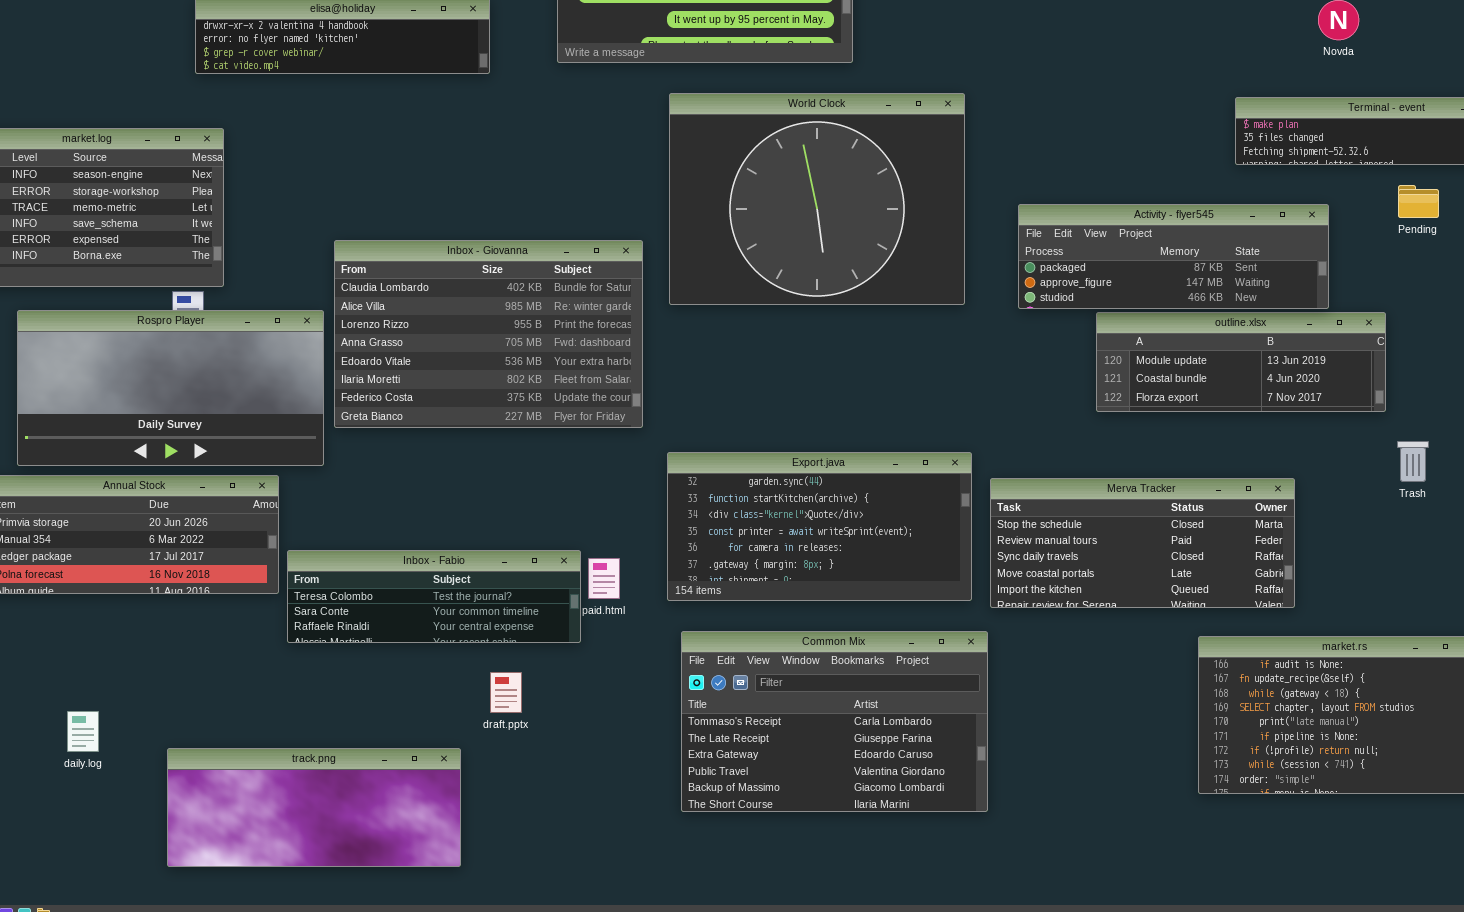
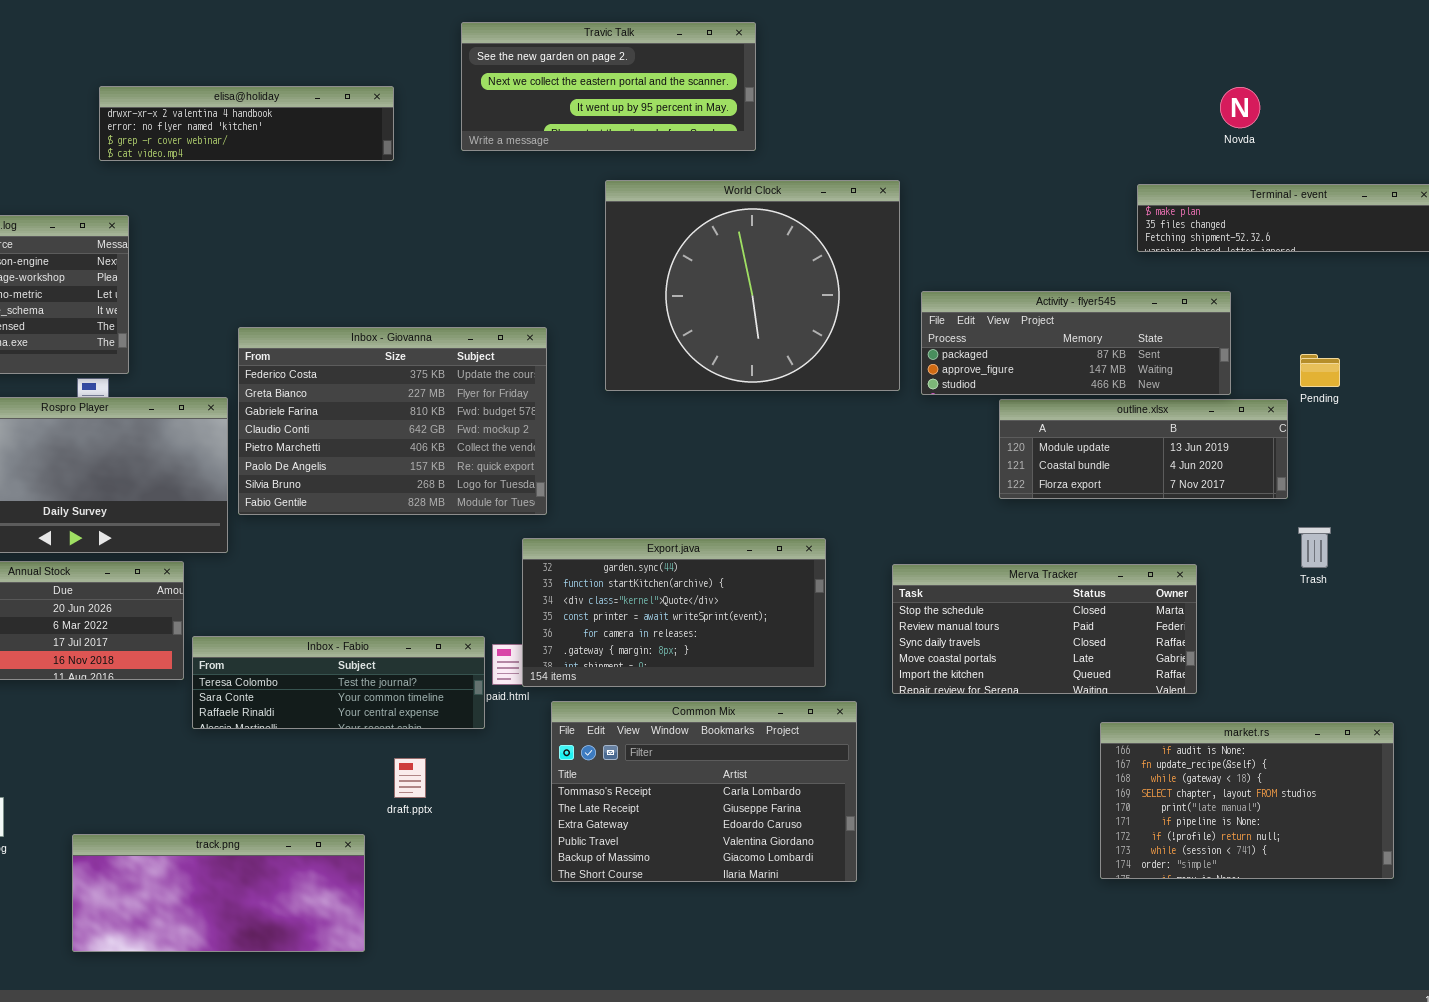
World Clock: [669,93,965,305] -> [605,180,900,391], moved
Pending: [1398,185,1439,218] -> [1300,354,1340,387], moved
Inbox - Giovanna: [334,240,643,428] -> [238,327,547,515], scrolled down 6 rows
Export.java: [667,452,972,601] -> [522,538,826,687], moved
Common Mix: [681,631,988,812] -> [551,701,857,882], moved

